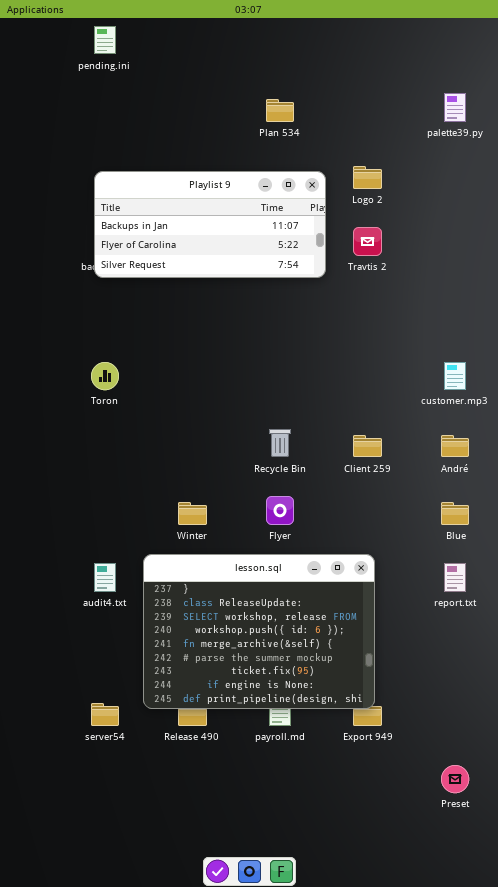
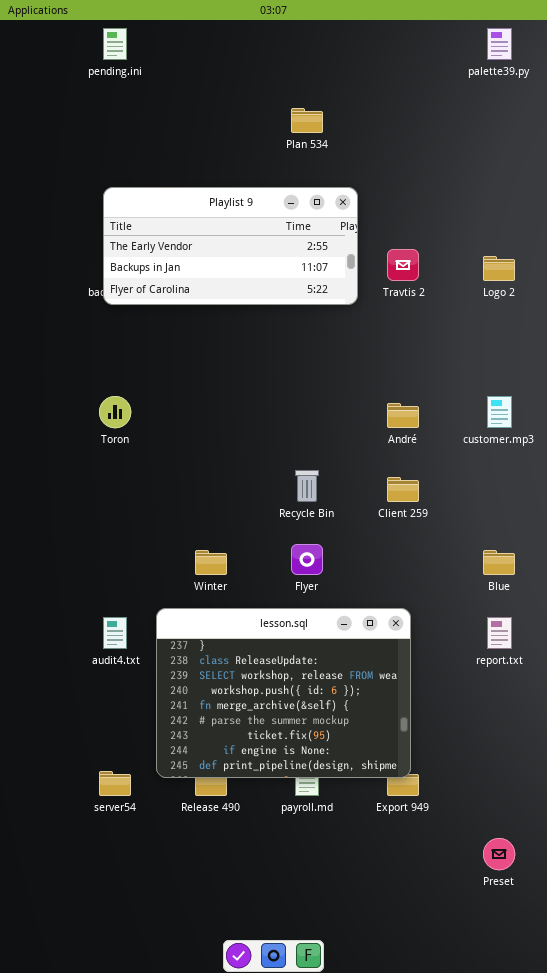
palette39.py: [444,93,466,122] -> [487,28,512,60], moved
Logo 2: [353,166,382,189] -> [483,256,515,281], moved
Playlist 9: [94,171,326,278] -> [103,187,358,305], scrolled up 1 row
André: [441,435,469,457] -> [387,403,419,428], moved

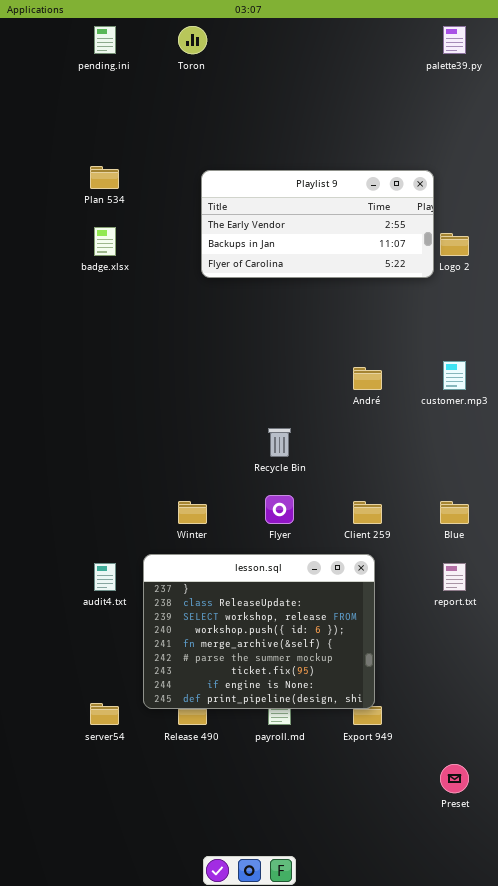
Plan 534: [291,108,323,133] -> [90,166,119,189], moved
Playlist 9: [103,187,358,305] -> [201,170,434,278], moved
Toron: [99,396,131,428] -> [178,26,207,54], moved
Client 259: [387,477,419,502] -> [353,501,382,524], moved

